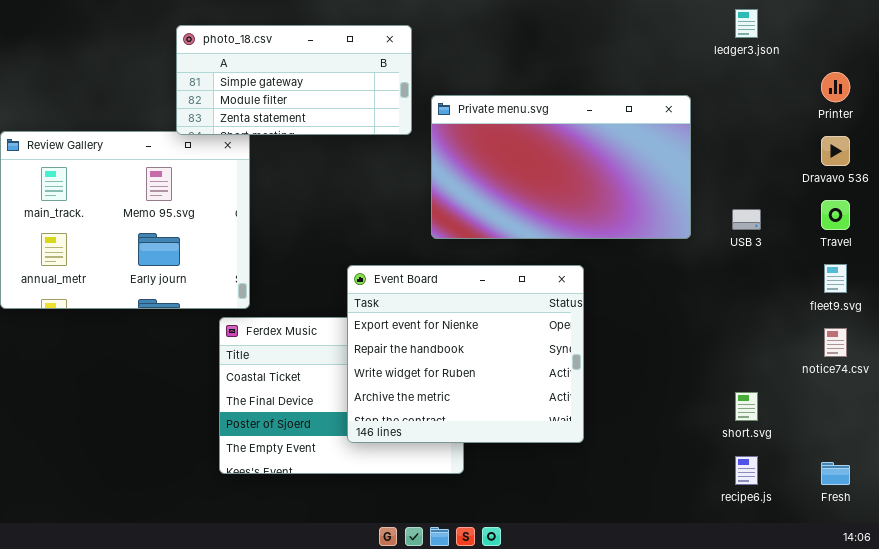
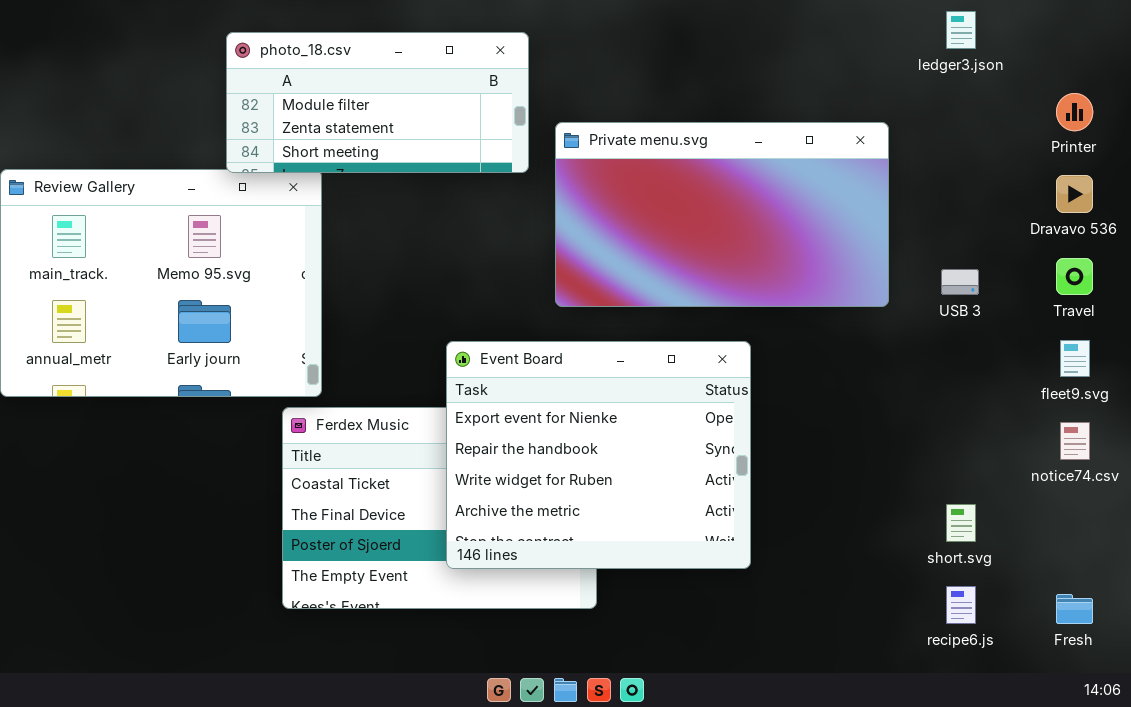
photo_18.csv: [176,25,412,135] -> [226,32,529,173], scrolled down 1 row

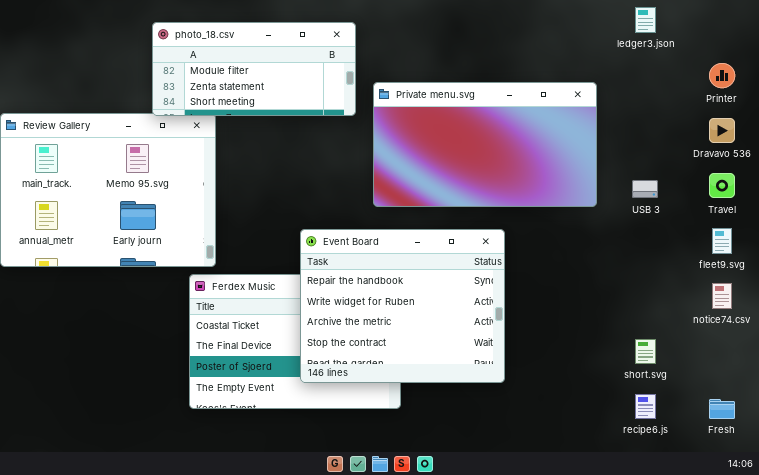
Event Board: [446,341,751,569] -> [300,229,505,383], scrolled down 1 row

